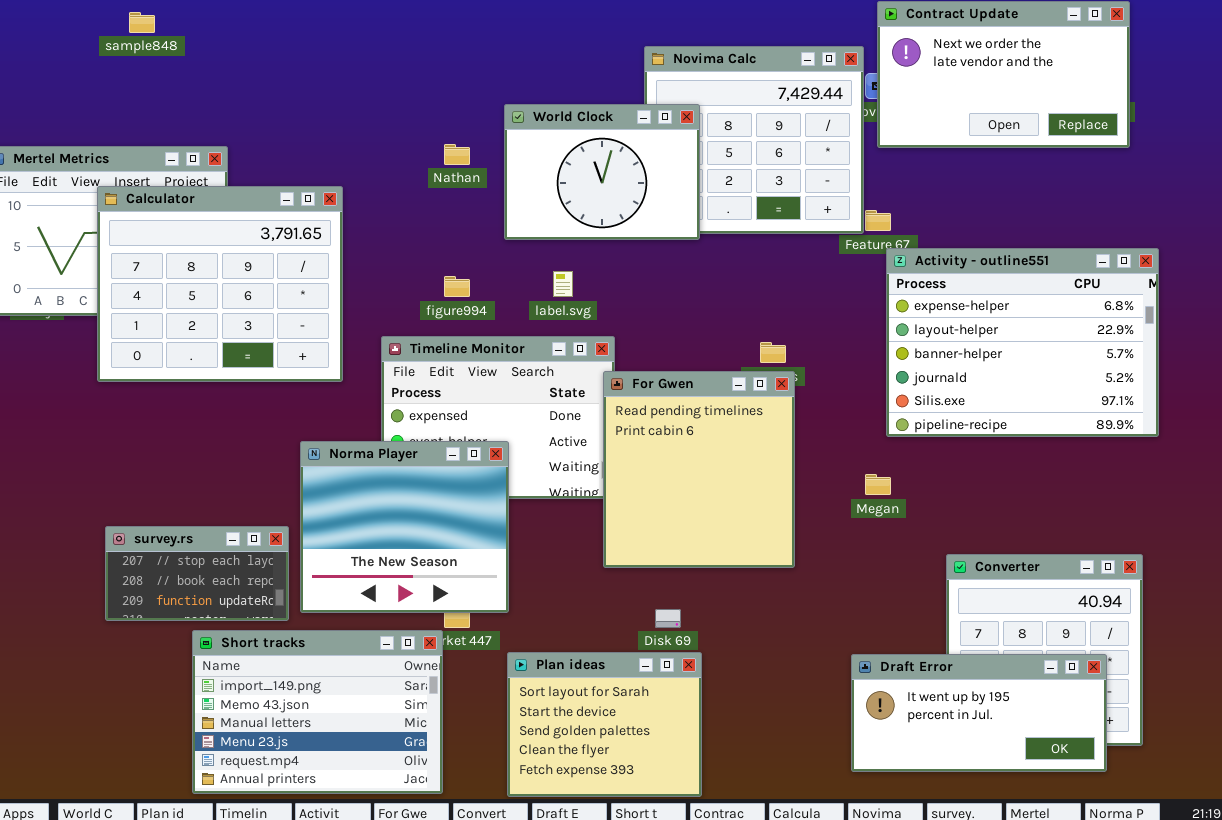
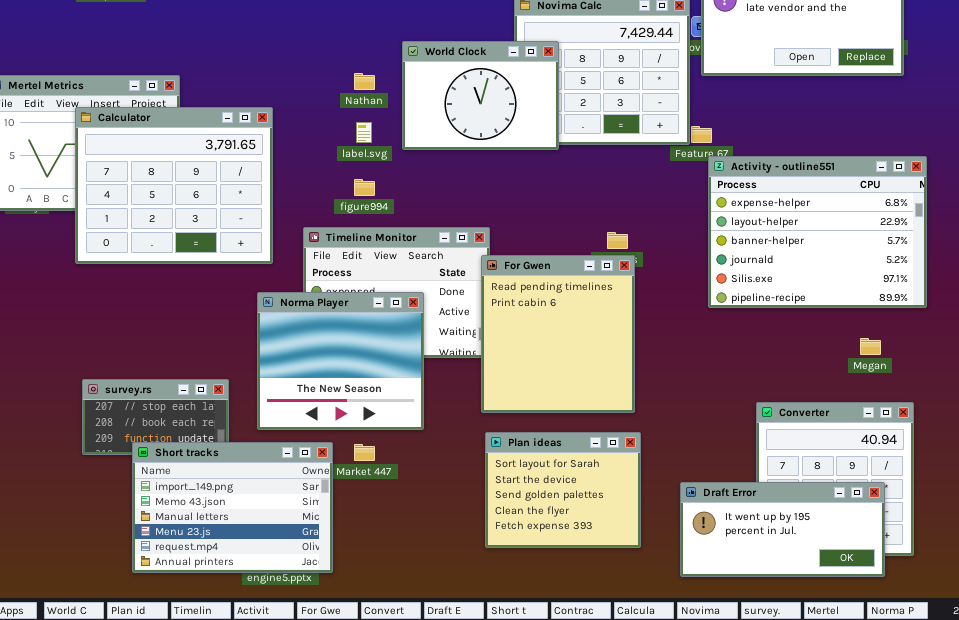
label.svg: [553,271,573,297] -> [356,122,372,143], moved
Norma Player: [300,441,509,613] -> [257,292,424,430], moved
Megan: [865,474,891,495] -> [860,338,881,355], moved
Short tracks: [192,630,443,794] -> [132,442,333,573], moved
Plan ideas: [507,652,702,797] -> [485,432,641,548], moved

